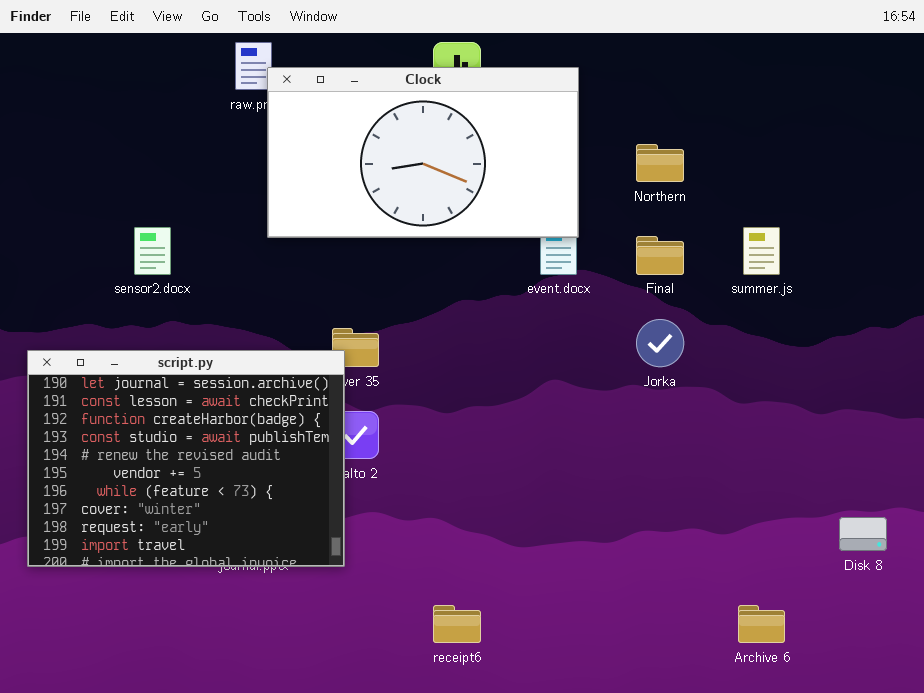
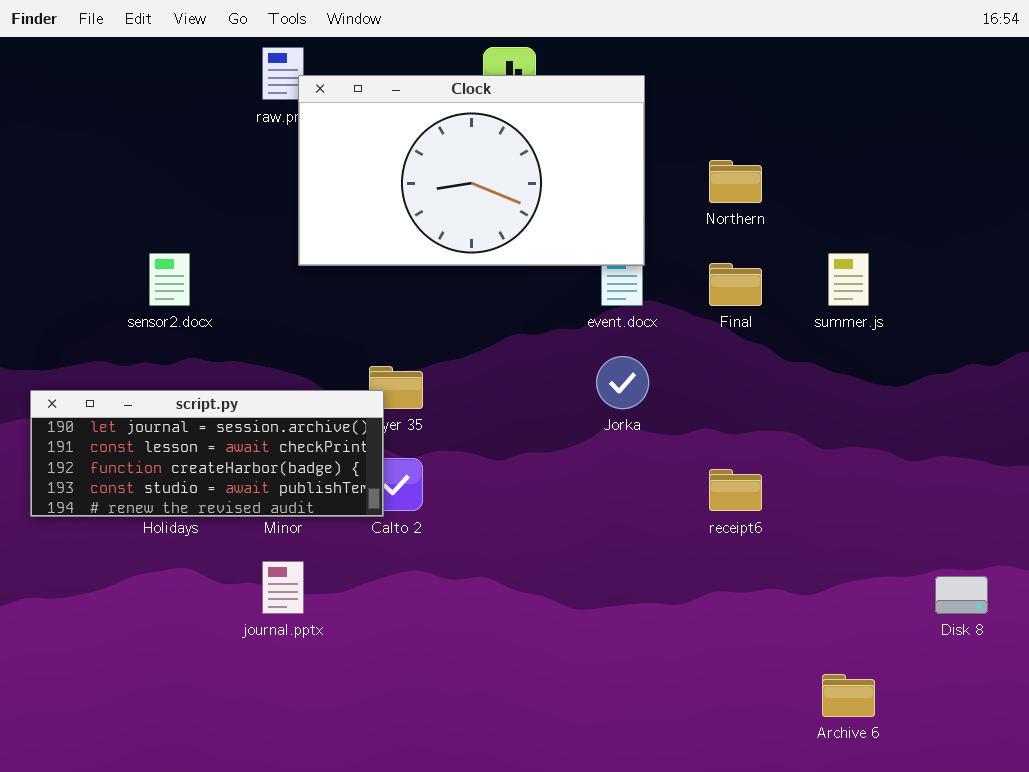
Jorka: [636,319,684,367] -> [596,356,649,409], moved
script.py: [27,350,345,567] -> [30,390,384,517], resized
receipt6: [433,605,481,643] -> [709,469,762,511], moved

